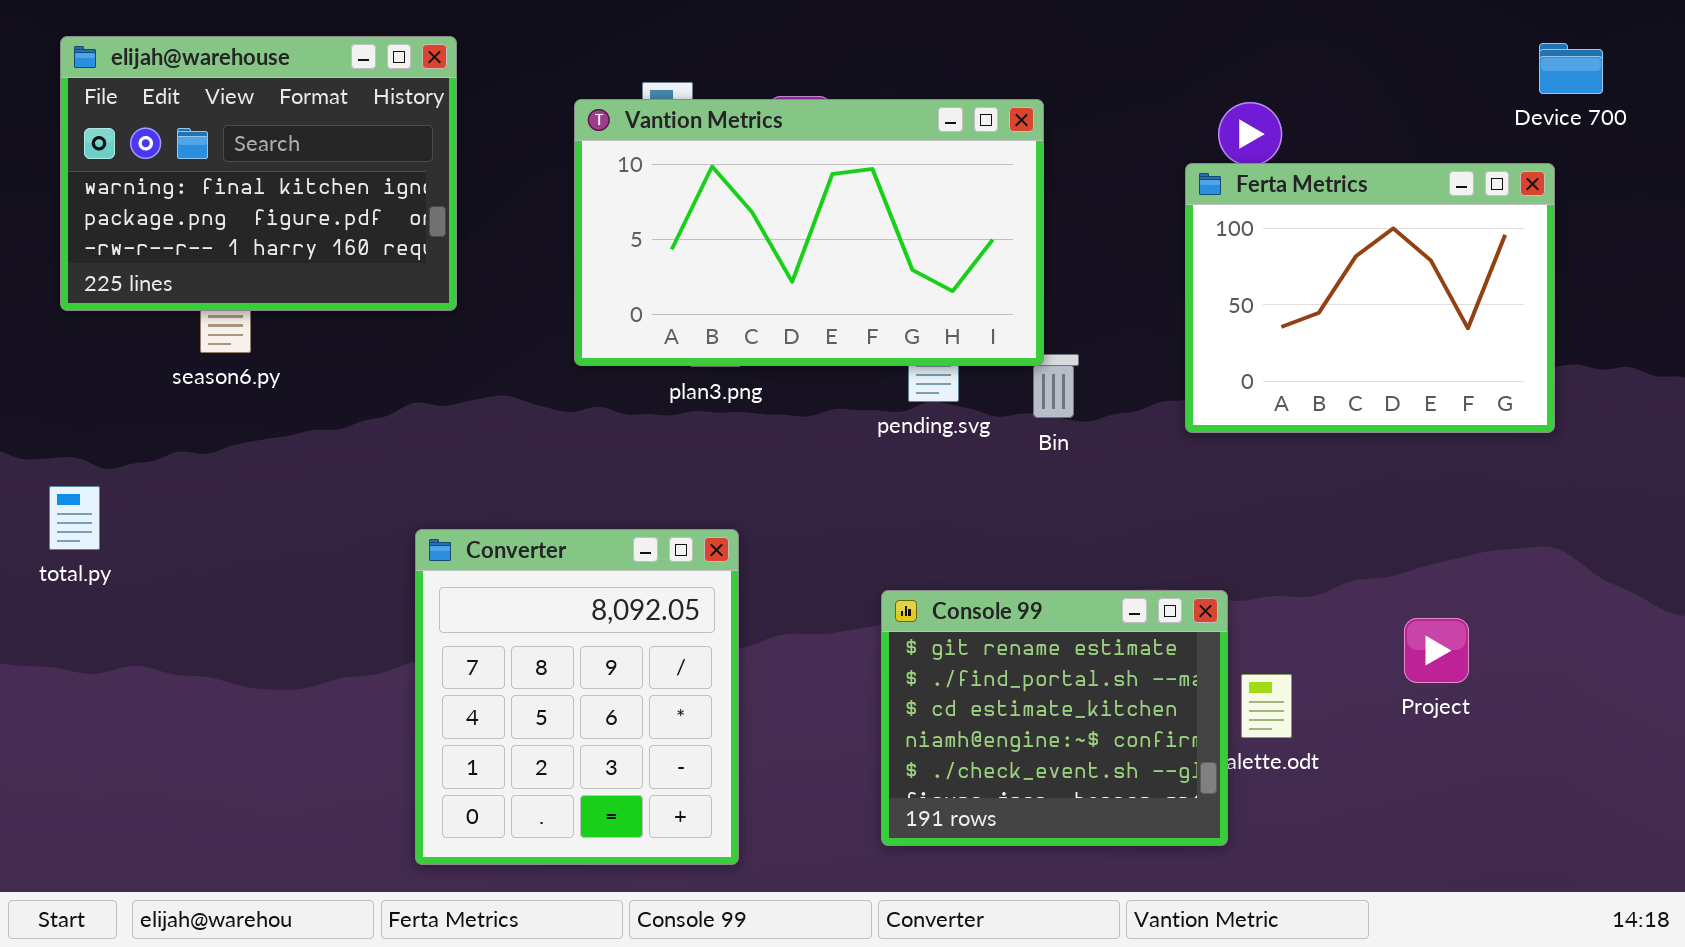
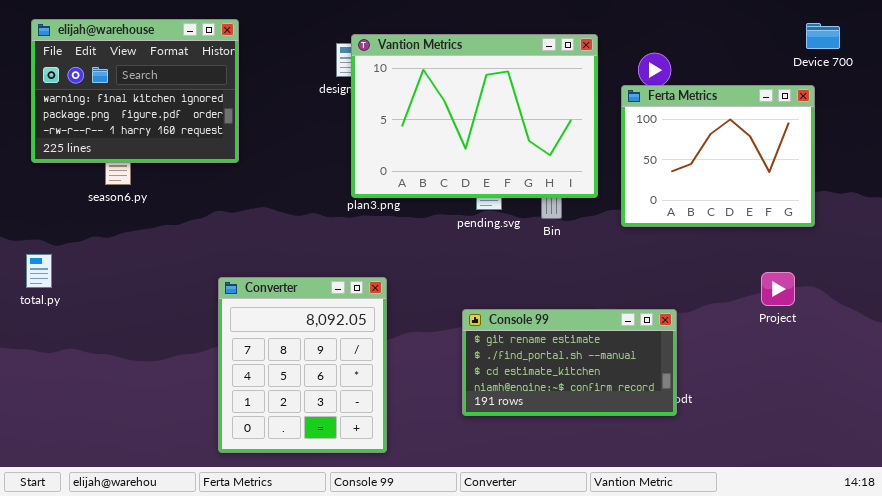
Vantion Metrics: [574,99,1044,366] -> [351,34,598,198], moved, resized
Console 99: [881,590,1228,846] -> [462,309,677,416], resized
Project: [1404,618,1469,683] -> [761,272,795,306], moved

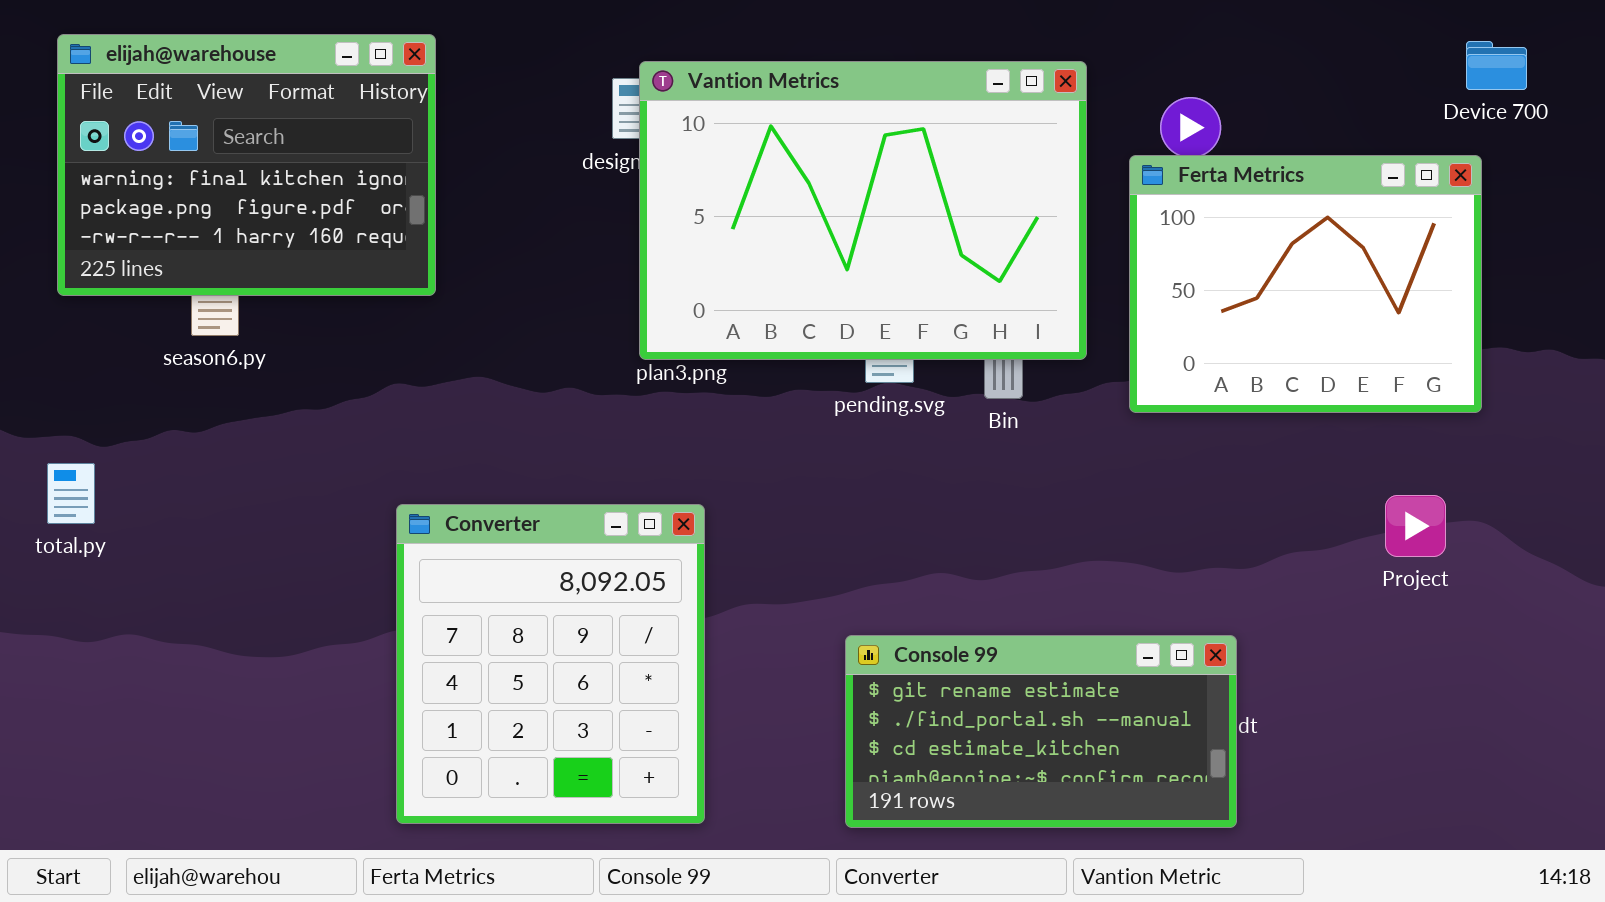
Console 99: [462,309,677,416] -> [845,635,1237,828], moved

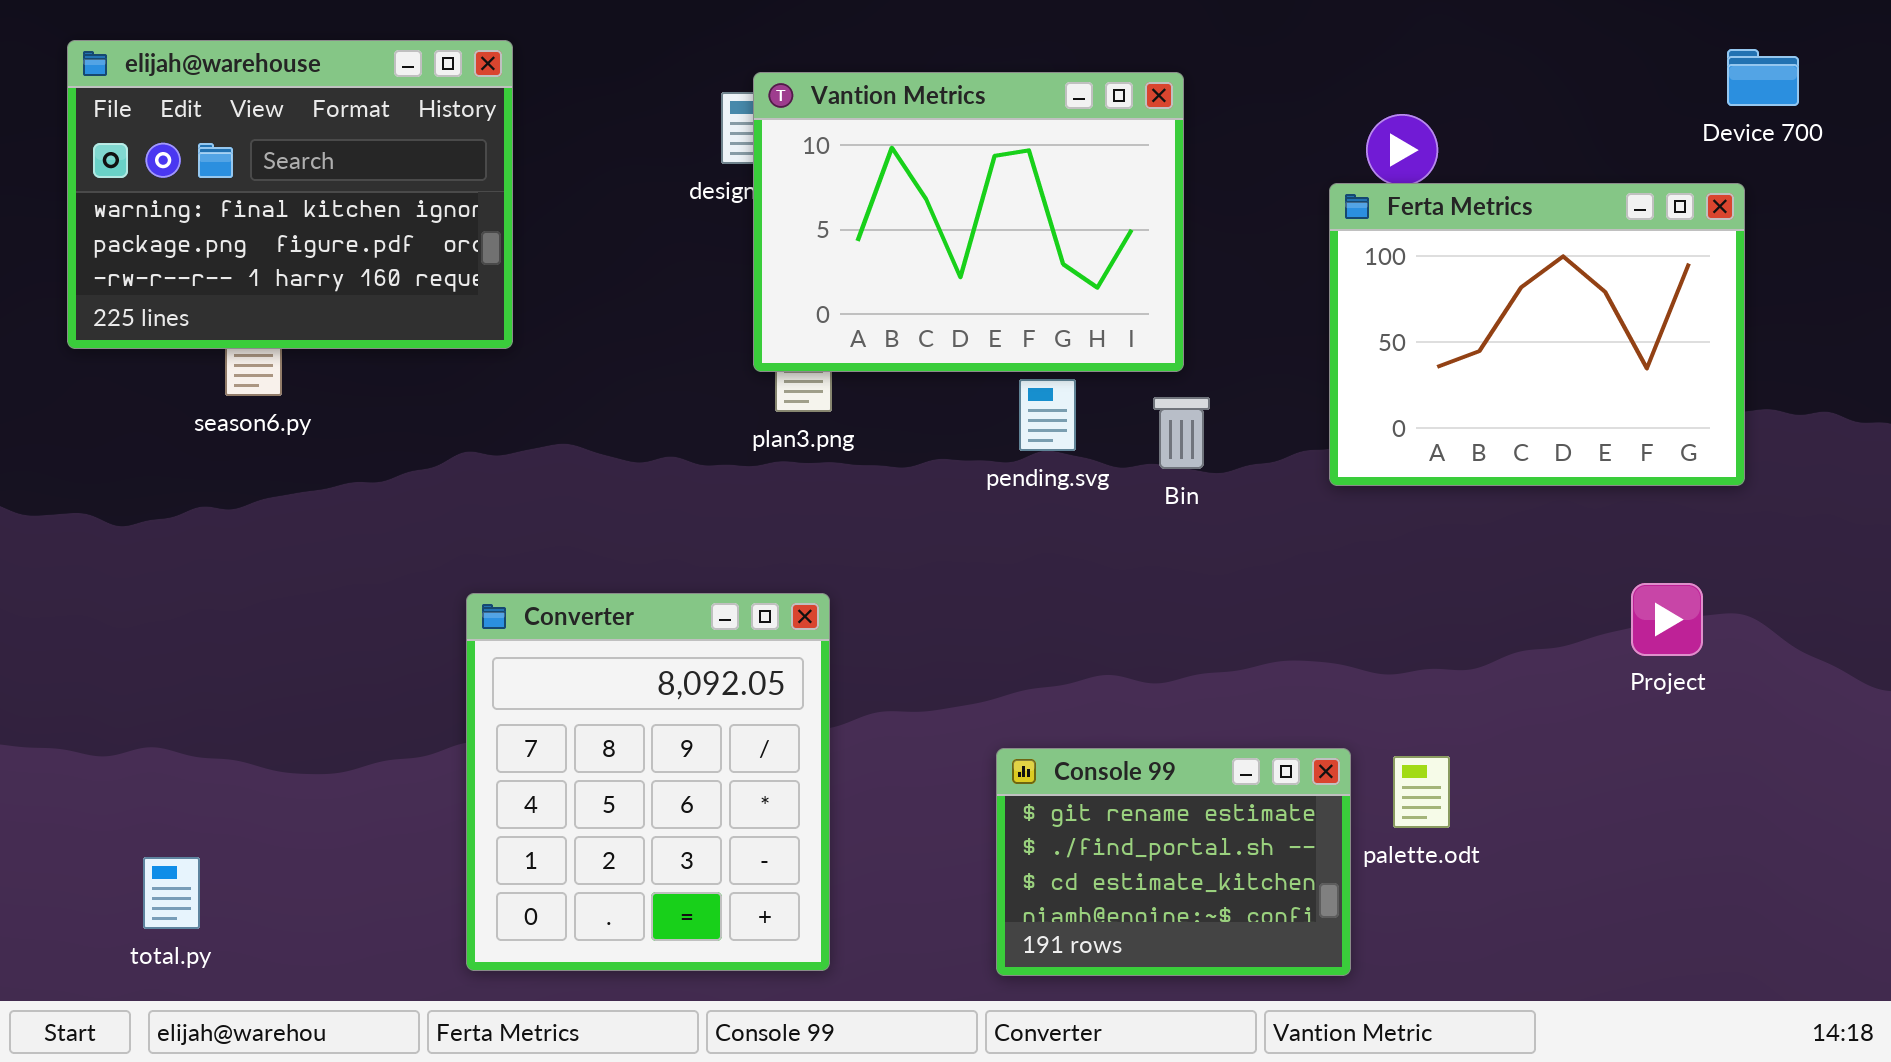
Vantion Metrics: [639,61,1087,360] -> [753,72,1184,372], resized
total.py: [47,463,95,524] -> [143,857,200,929], moved
Console 99: [845,635,1237,828] -> [996,748,1351,976], resized

